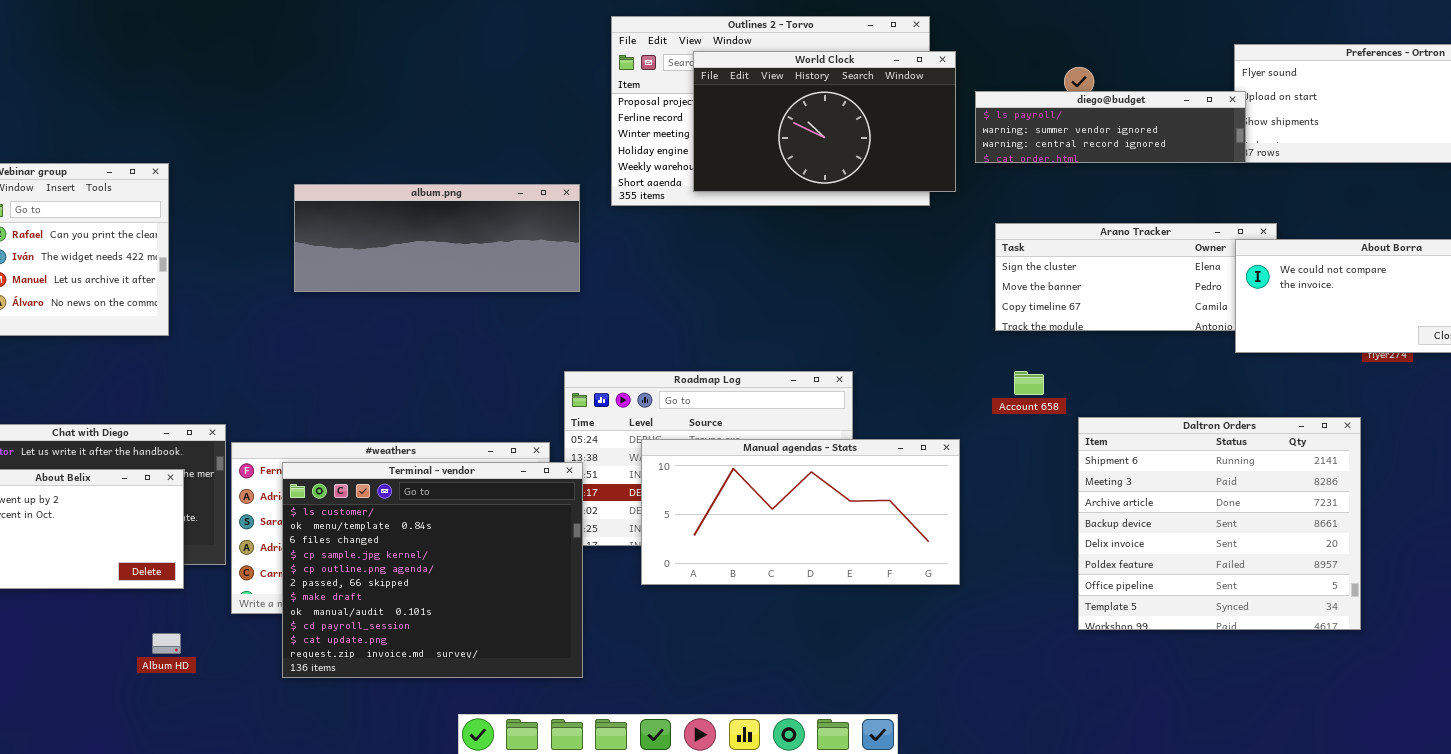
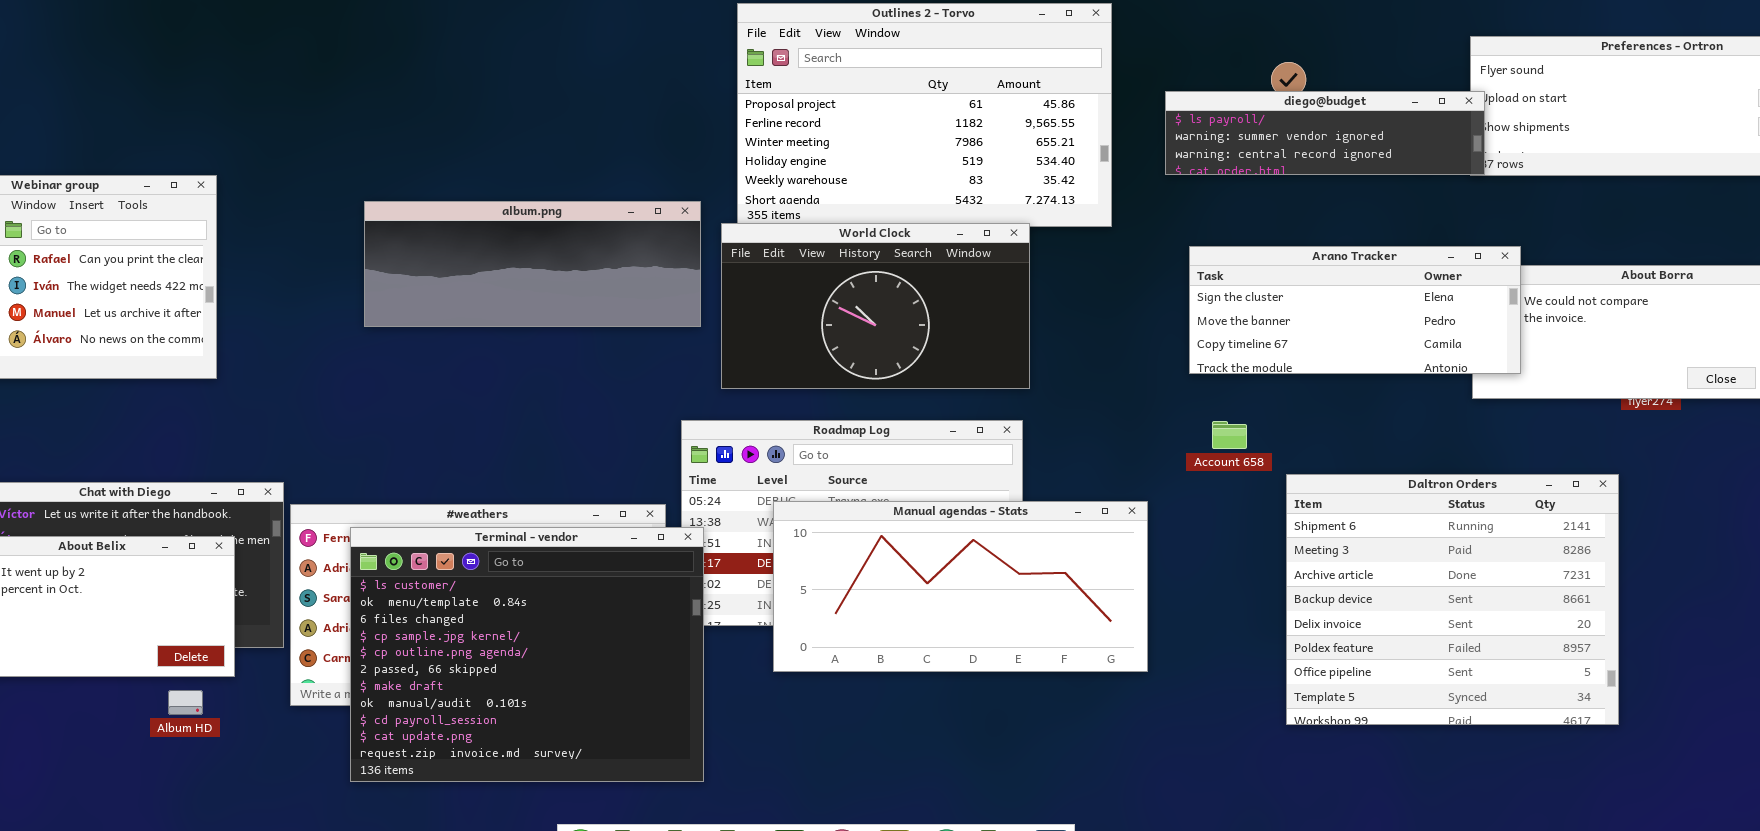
World Clock: [693,51,956,192] -> [721,223,1030,389], moved
Arano Tracker: [995,223,1277,331] -> [1189,246,1521,374], raised
Album HD: [152,633,181,654] -> [168,690,203,715], moved

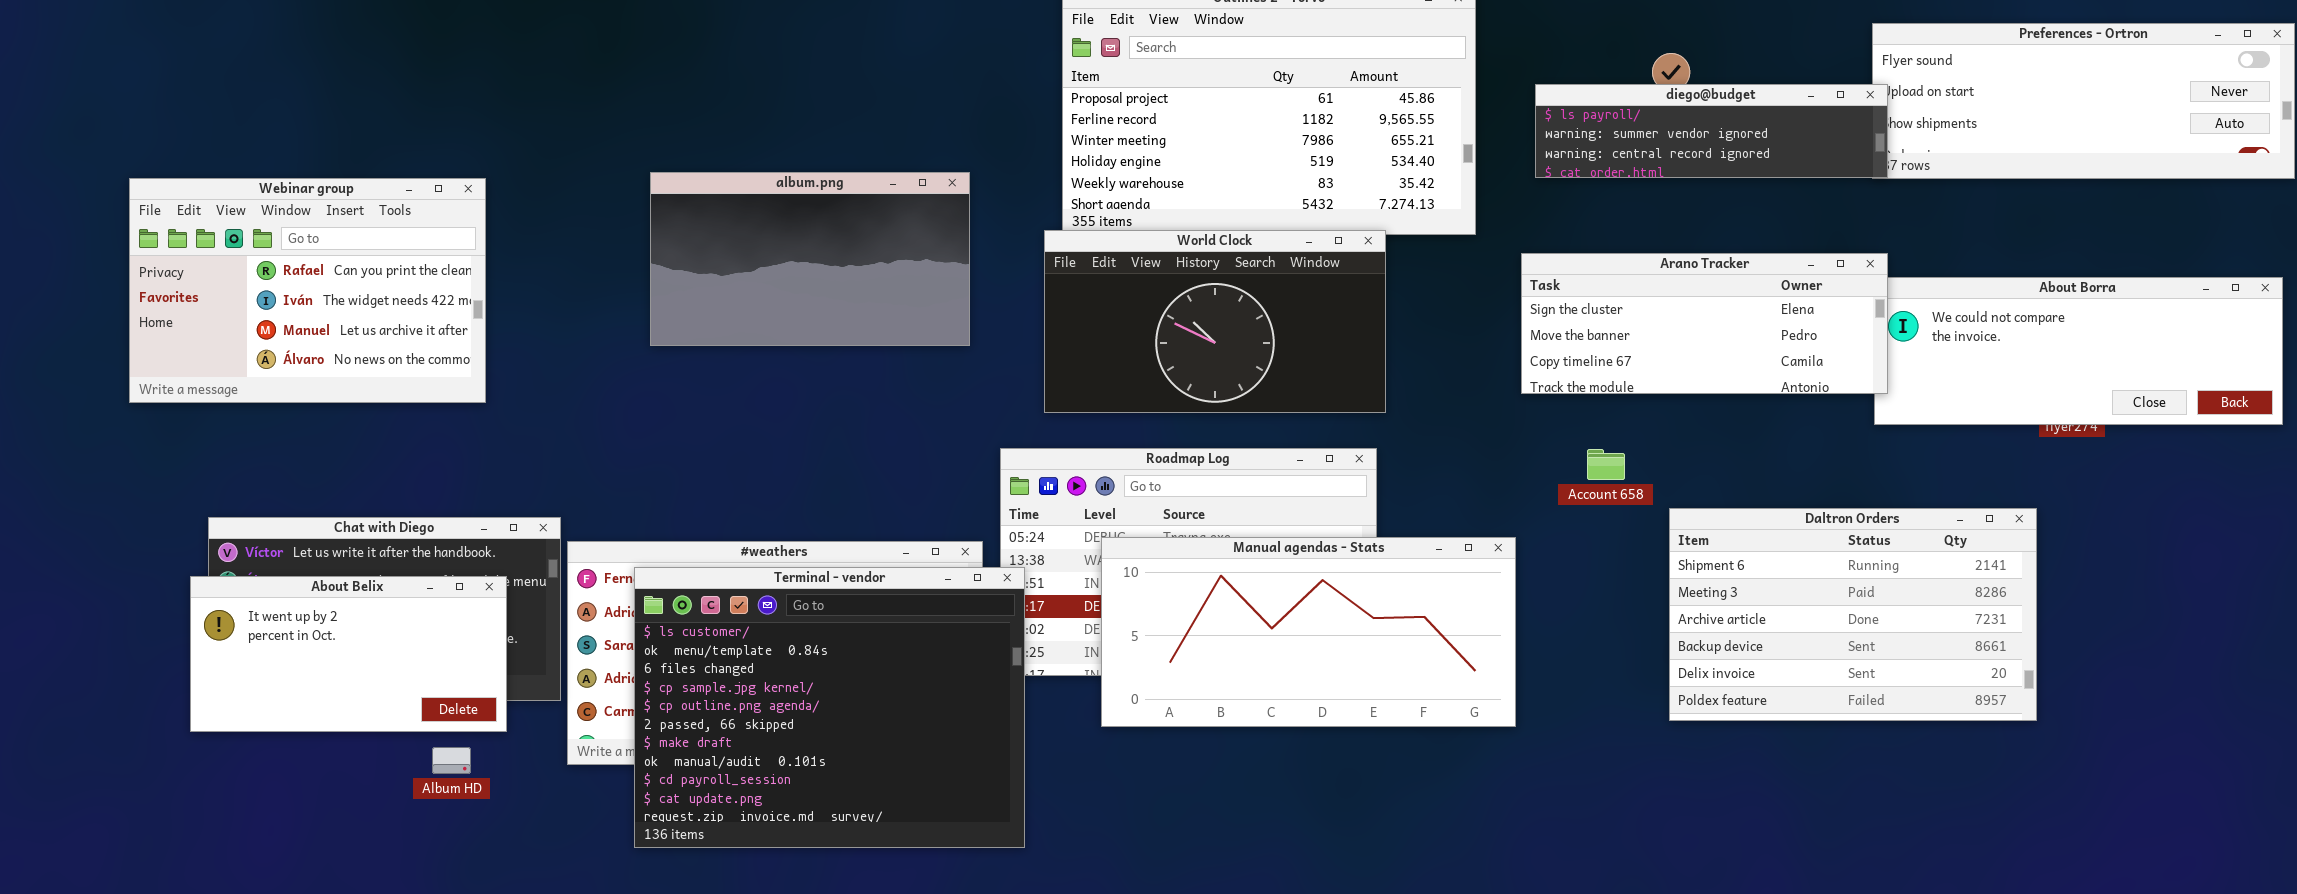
album.png: [364,201,701,327] -> [650,172,970,346], resized
Arano Tracker: [1189,246,1521,374] -> [1521,253,1888,394], moved
Daltron Orders: [1286,474,1619,725] -> [1669,508,2037,721], resized

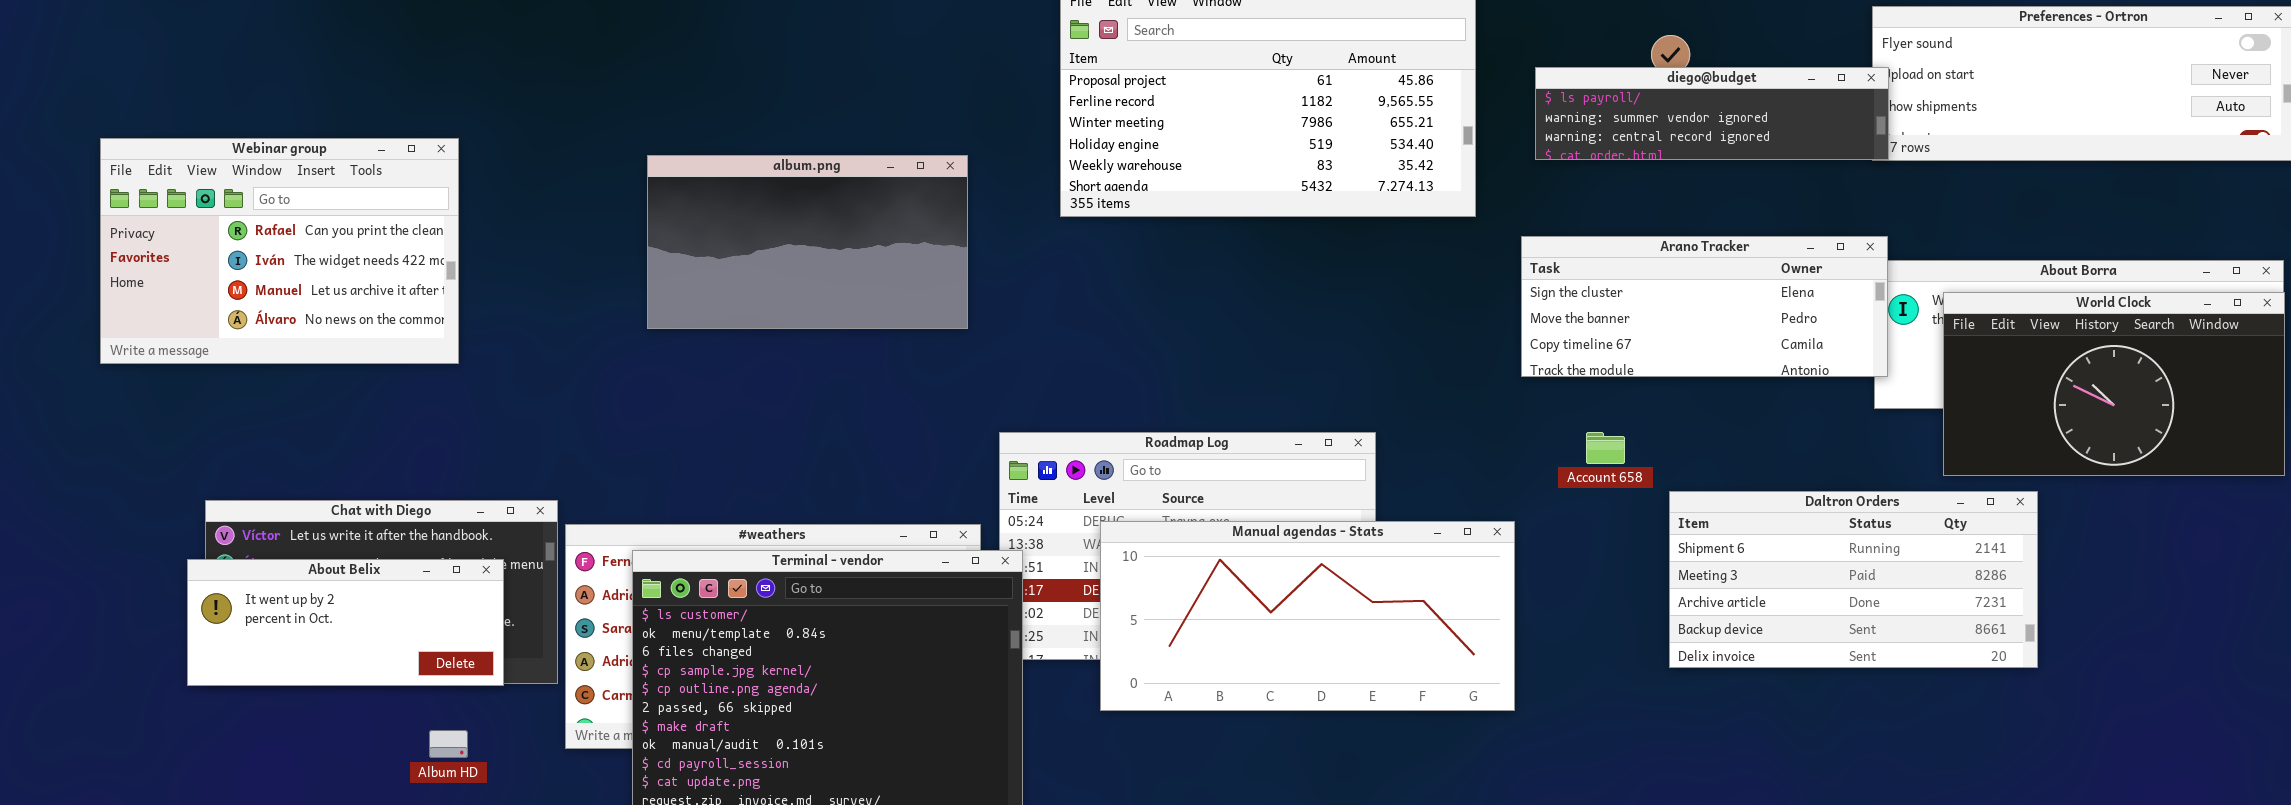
Webinar group: [129,178,486,403] -> [100,138,459,364], moved
World Clock: [1044,230,1386,413] -> [1943,292,2285,476], moved
Daltron Orders: [1669,508,2037,721] -> [1669,491,2038,668], resized
About Belix: [190,576,507,732] -> [187,559,504,686], resized

